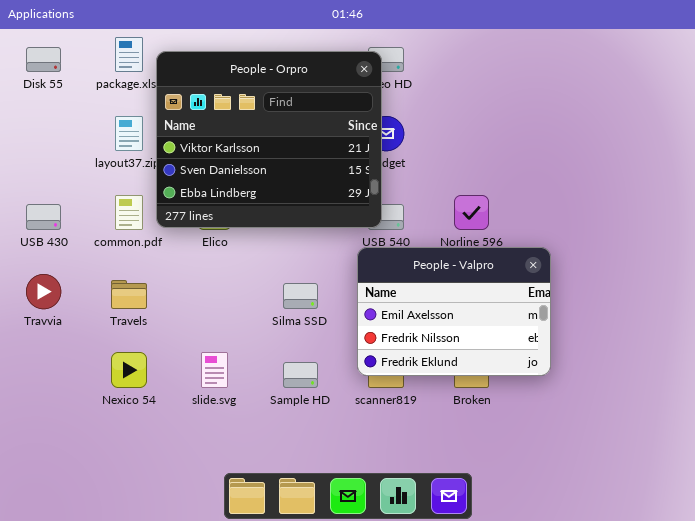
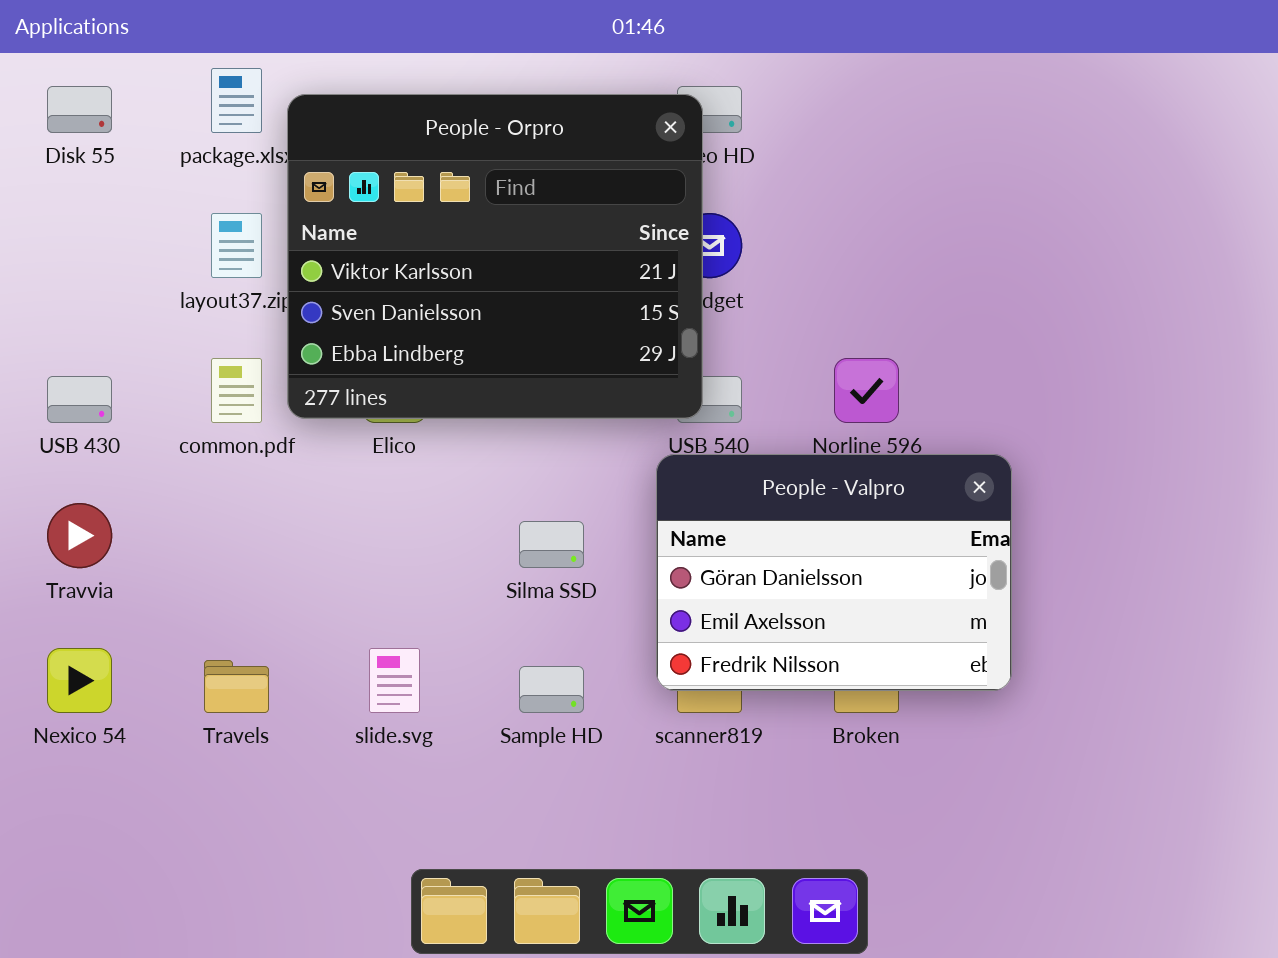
People - Valpro: [357,247,551,376] -> [656,454,1012,691], scrolled up 1 row
Travels: [111,280,147,309] -> [204,660,269,713], moved
Nexico 54: [111,352,147,388] -> [47,648,112,713], moved

